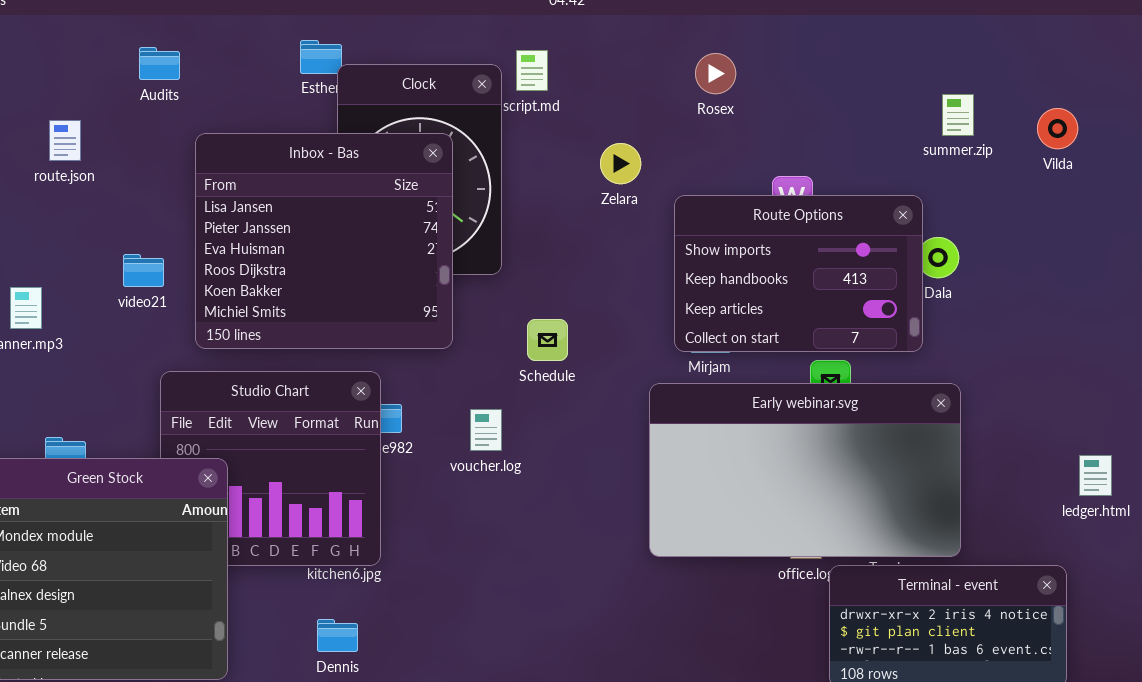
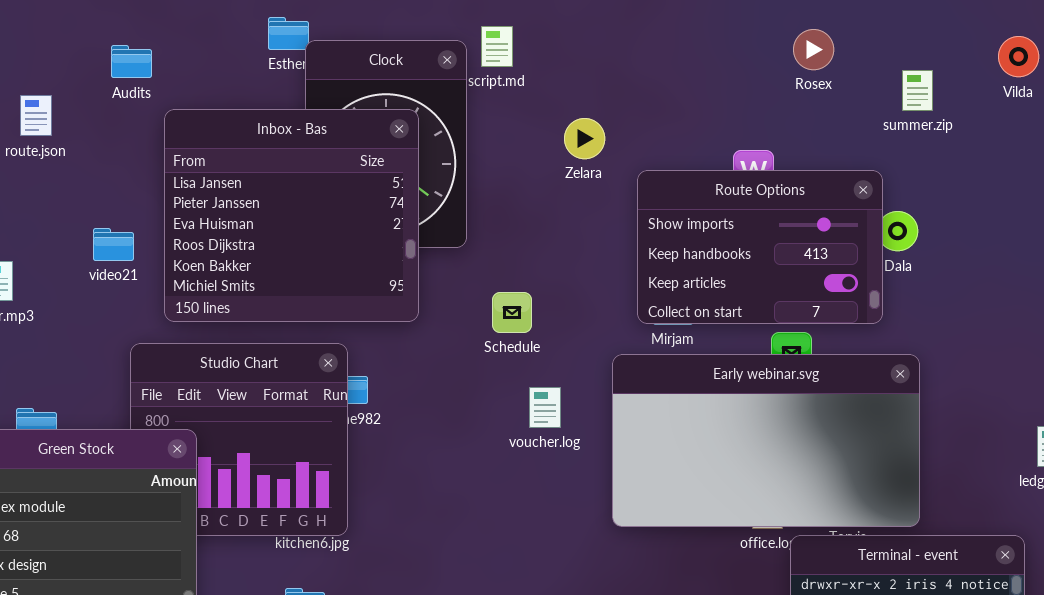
Audits: [139,47,180,80] -> [111,45,152,78], moved
Rosex: [695,53,736,94] -> [793,29,834,70], moved
Vilda: [1037,108,1078,149] -> [998,36,1039,77], moved
voucher.log: [470,409,502,451] -> [529,387,561,428], moved

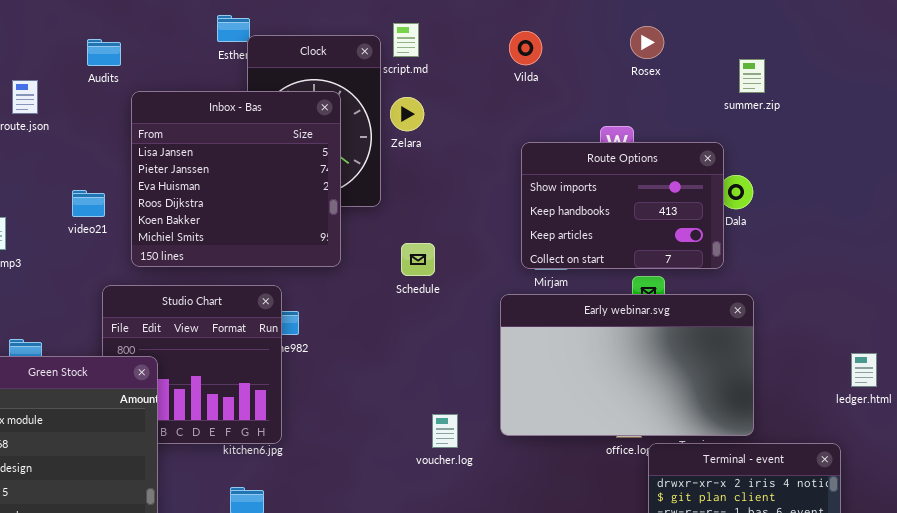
Rosex: [793,29,834,70] -> [630,26,664,59], moved
Vilda: [998,36,1039,77] -> [509,31,542,65], moved
Zelara: [564,118,605,159] -> [390,97,424,131], moved
voucher.log: [529,387,561,428] -> [432,414,458,448], moved

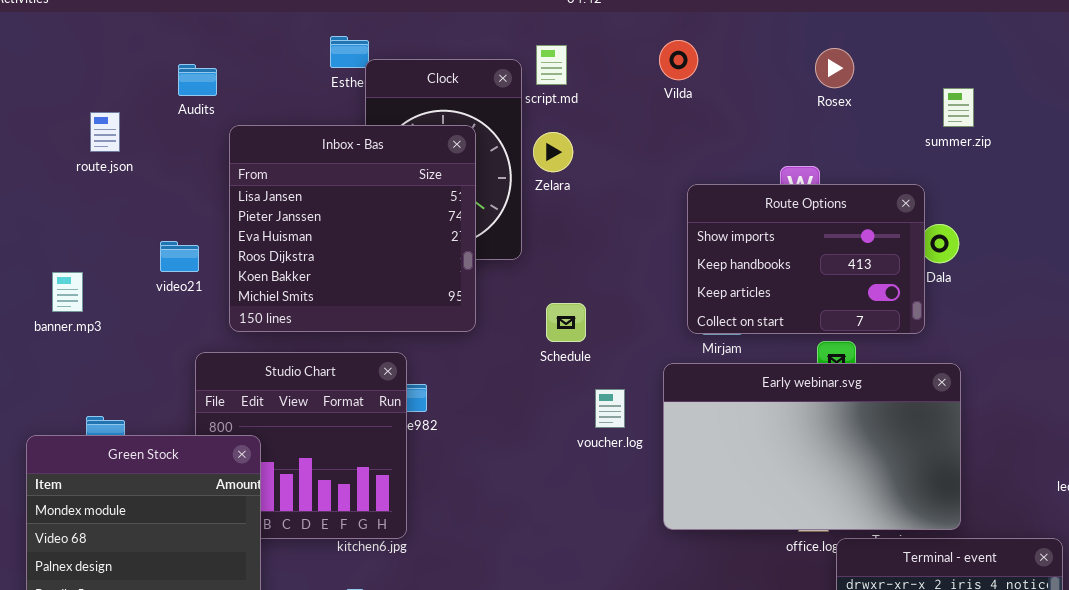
Vilda: [509,31,542,65] -> [659,40,698,80], moved
voucher.log: [432,414,458,448] -> [595,389,625,428], moved

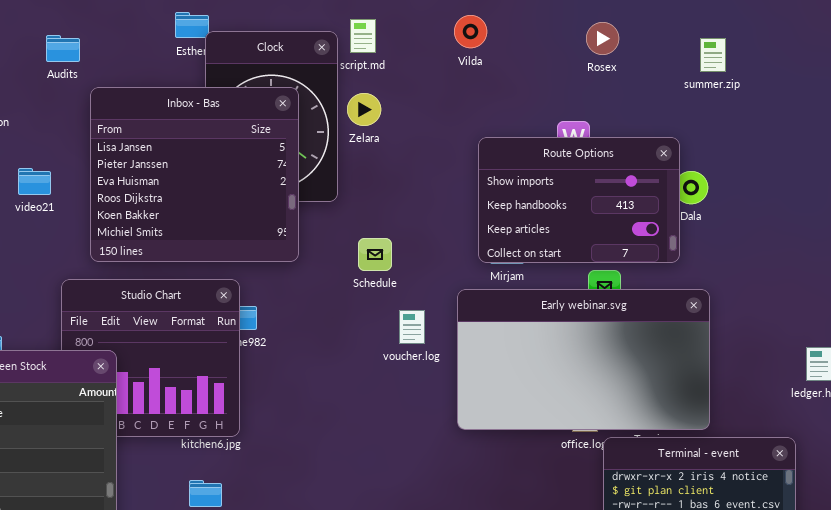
summer.zip: [943,88,974,127] -> [700,38,726,72], moved
video21: [160,241,199,272] -> [18,168,51,195], moved

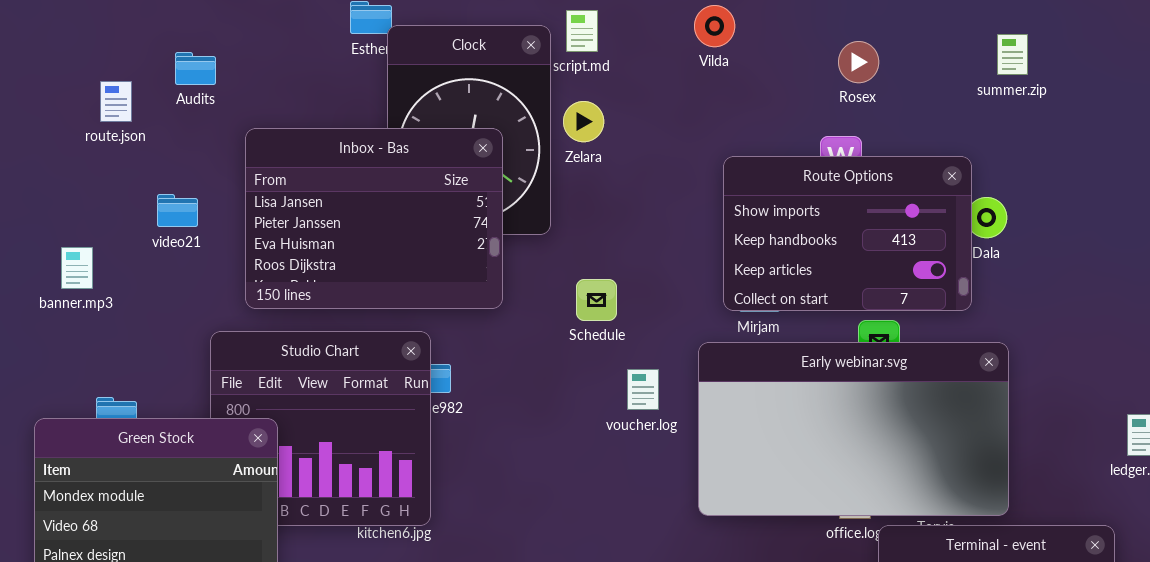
Rosex: [586,22,619,55] -> [838,41,879,83], moved
Audits: [46,35,80,62] -> [175,52,216,85], moved
Inbox - Bas: [90,87,299,262] -> [245,128,503,309], resized

